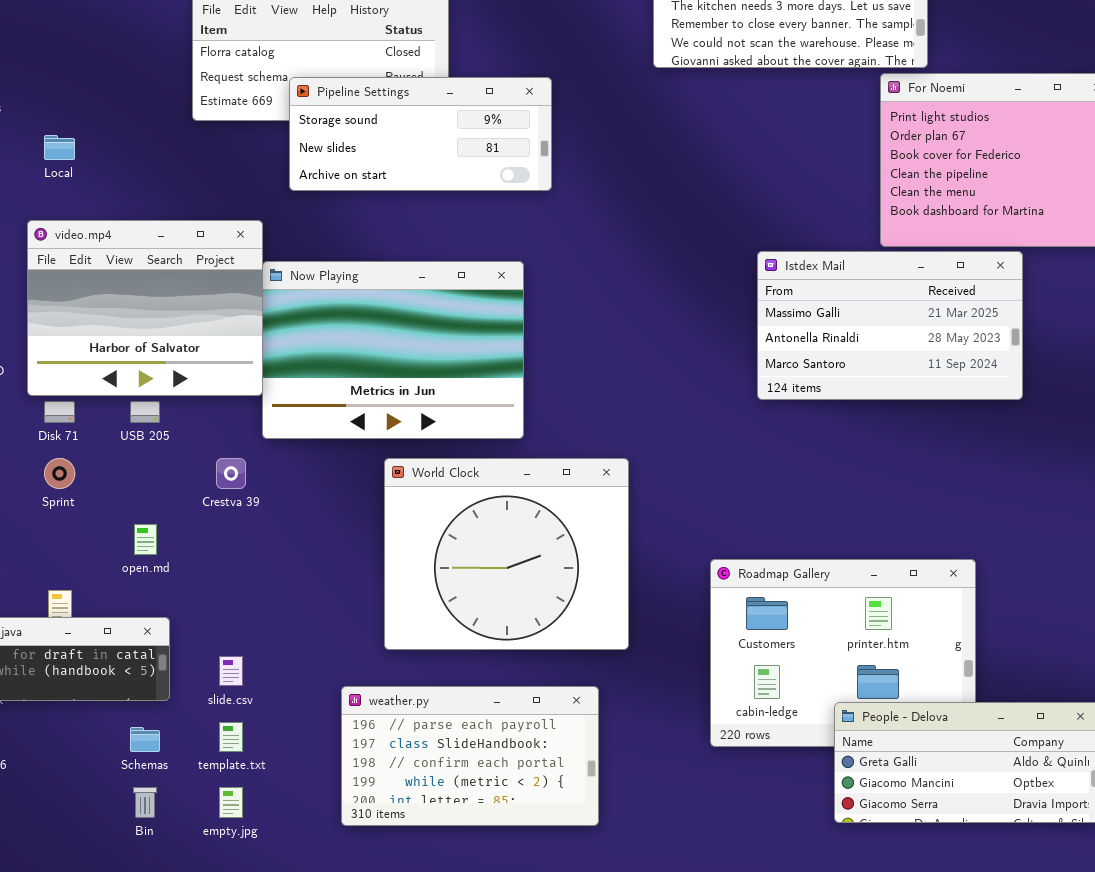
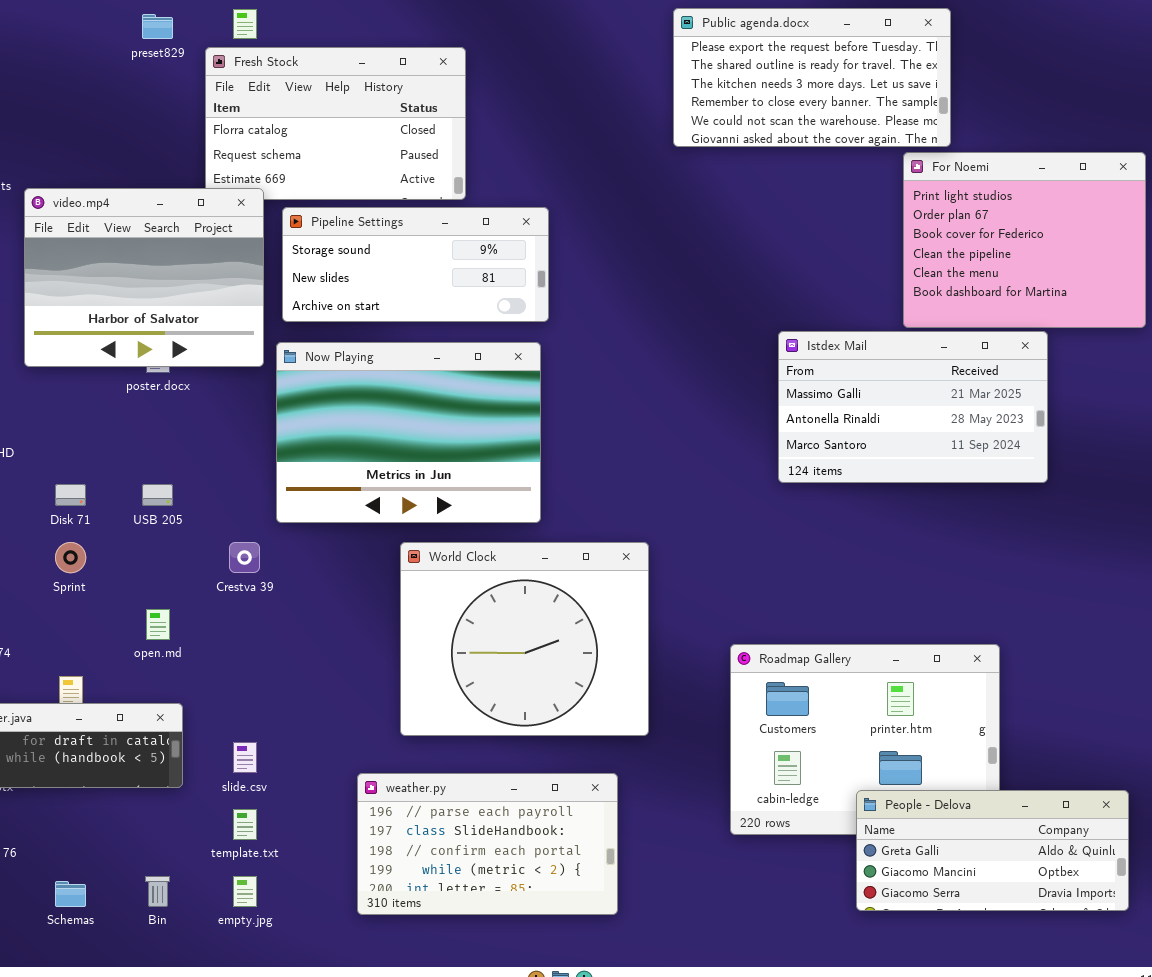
Pipeline Settings: [289,77,552,191] -> [282,207,549,322], moved
video.mp4: [27,220,263,396] -> [24,188,264,367], moved
Schemas: [130,727,160,752] -> [55,881,86,907], moved

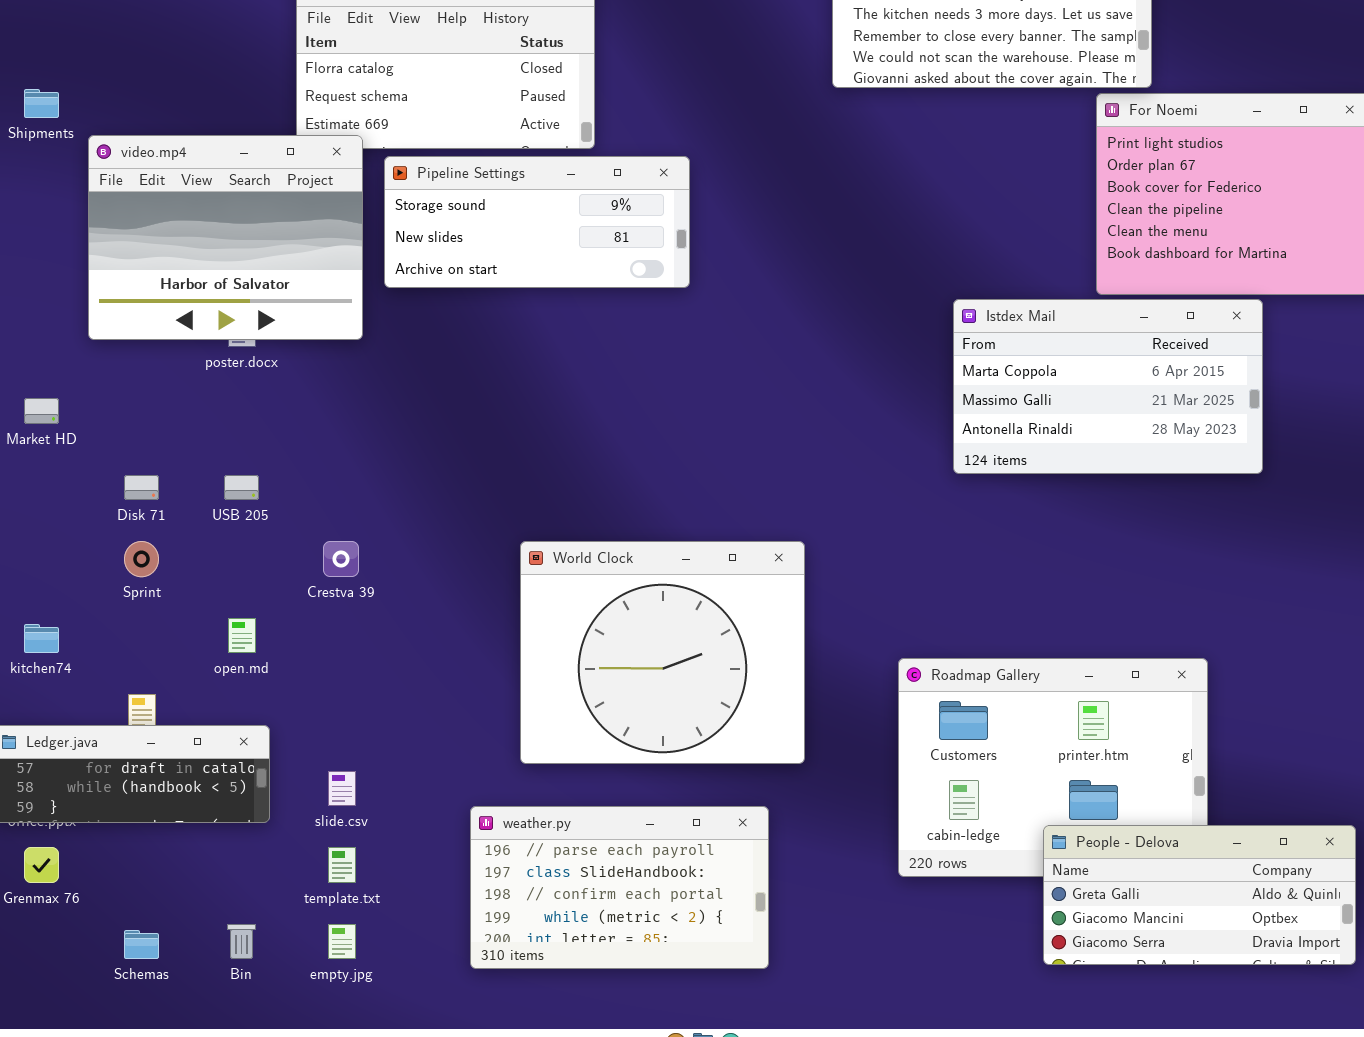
Istdex Mail: [778,331,1048,483] -> [953,299,1263,474], scrolled up 1 row
Now Playing: [276,342,541,523] -> none, closed

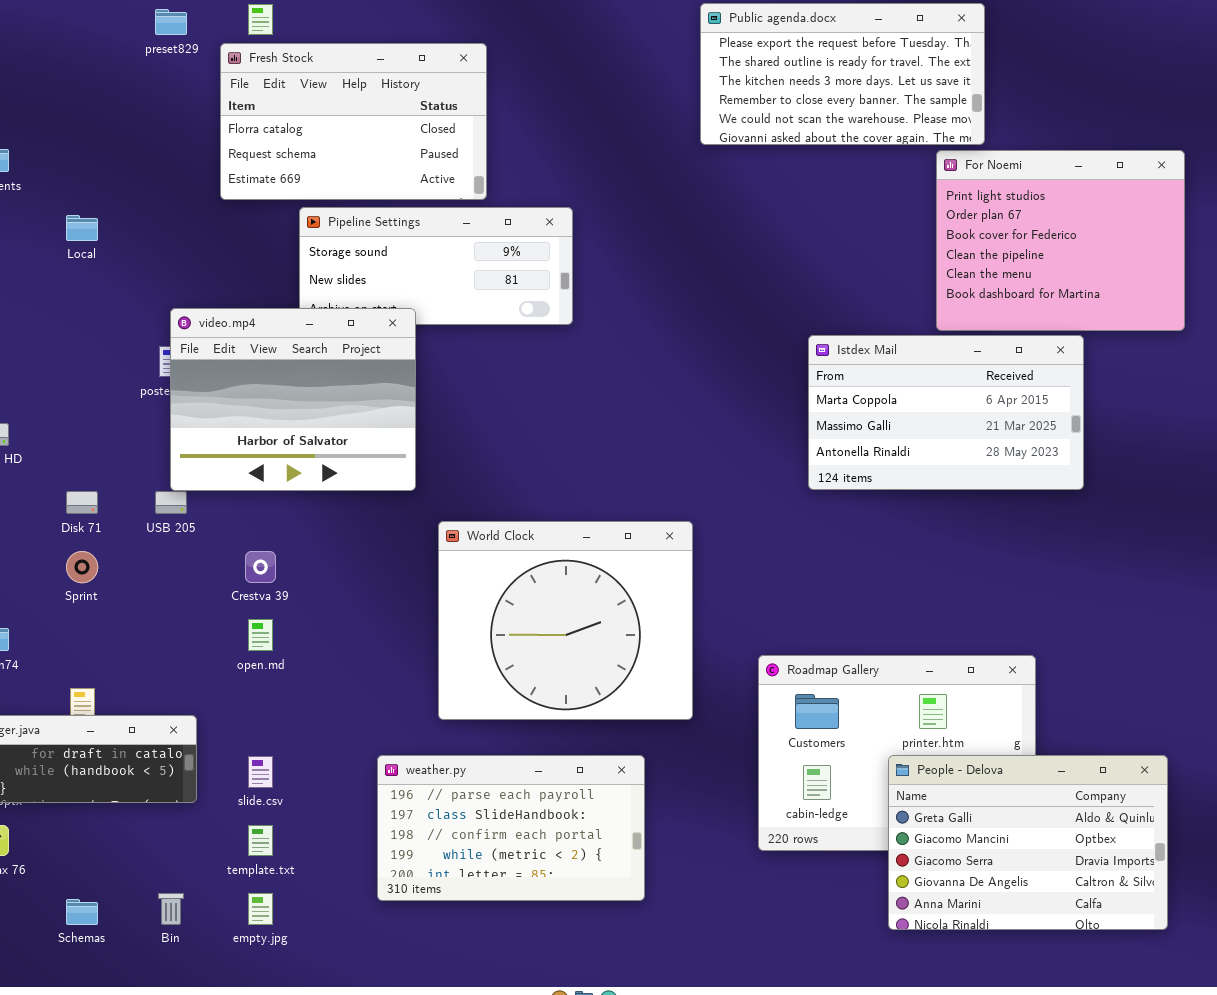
video.mp4: [88,135,363,340] -> [170,308,416,491], moved
World Clock: [520,541,805,764] -> [438,521,693,720], moved
open.md: [228,618,256,653] -> [248,619,273,651], moved
weather.py: [470,806,769,969] -> [377,755,645,901], moved
People - Delova: [1043,825,1356,965] -> [888,755,1168,930], resized

